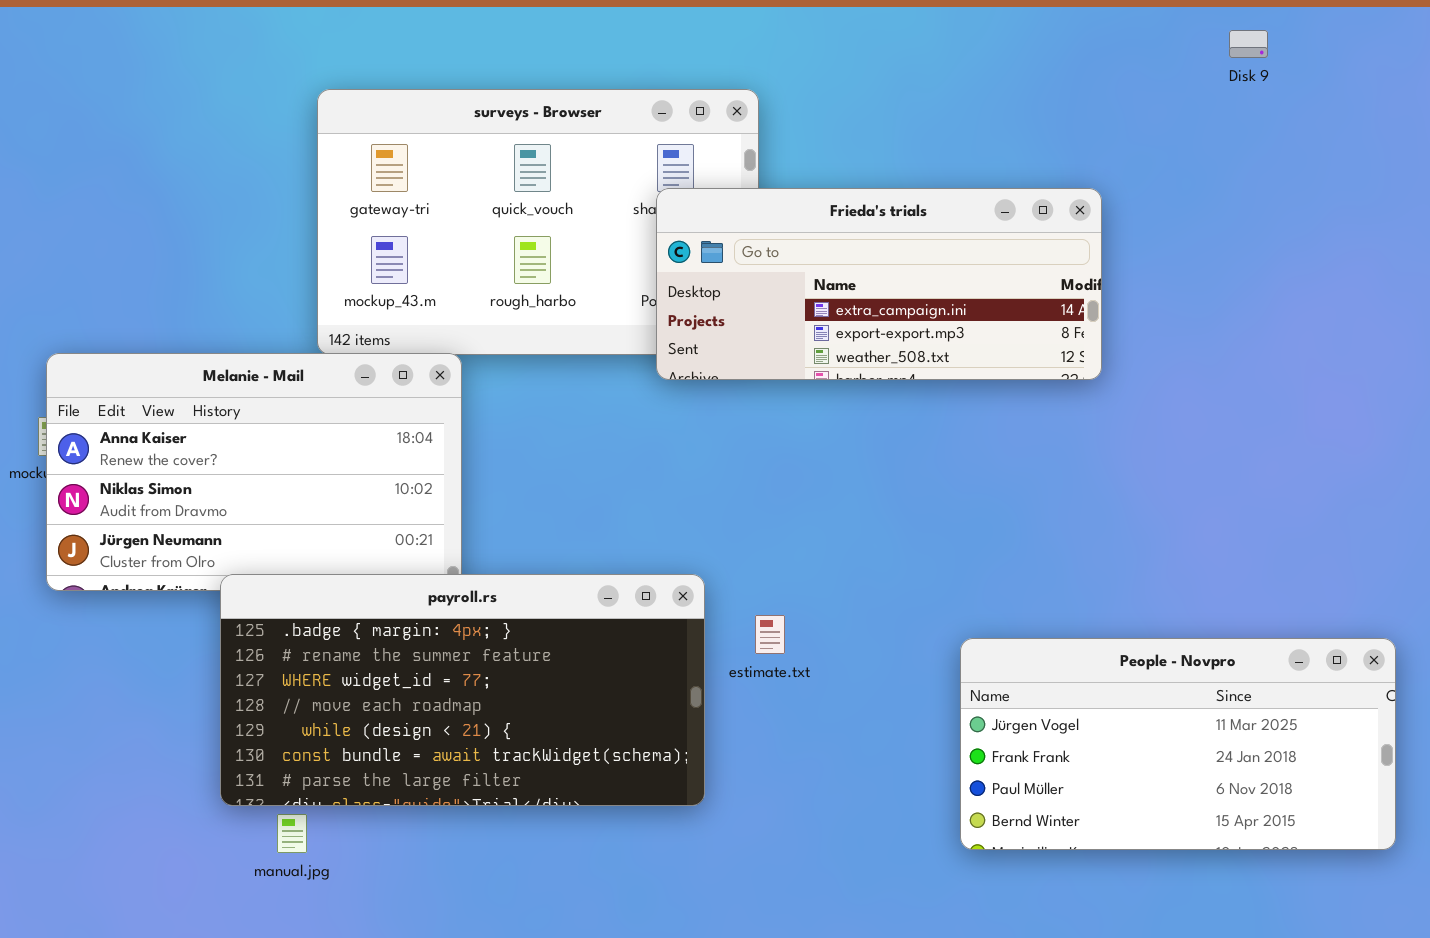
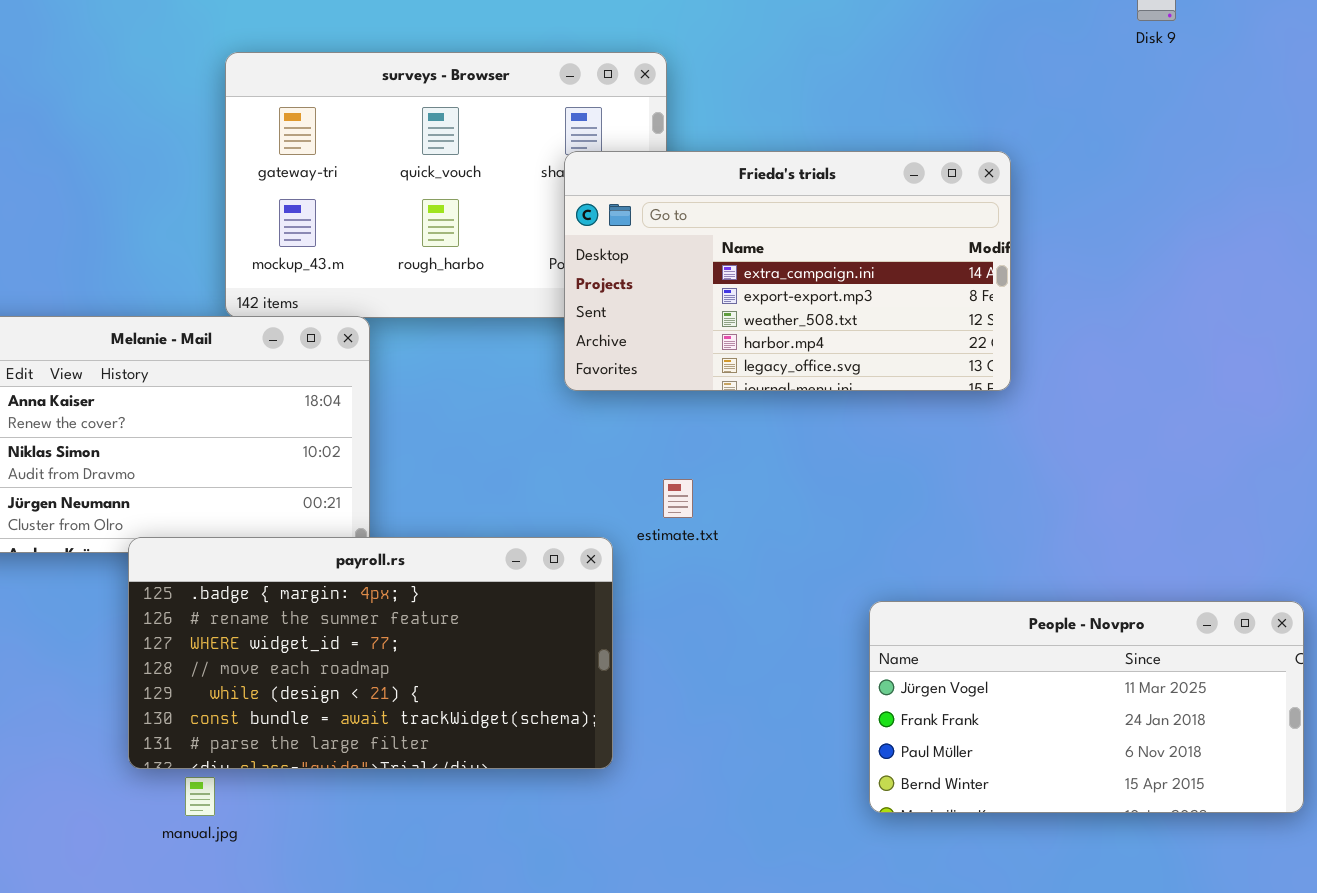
Frieda's trials: [656,188,1102,380] -> [564,151,1011,391], resized
estimate.txt: [755,615,785,654] -> [663,479,693,518], moved

